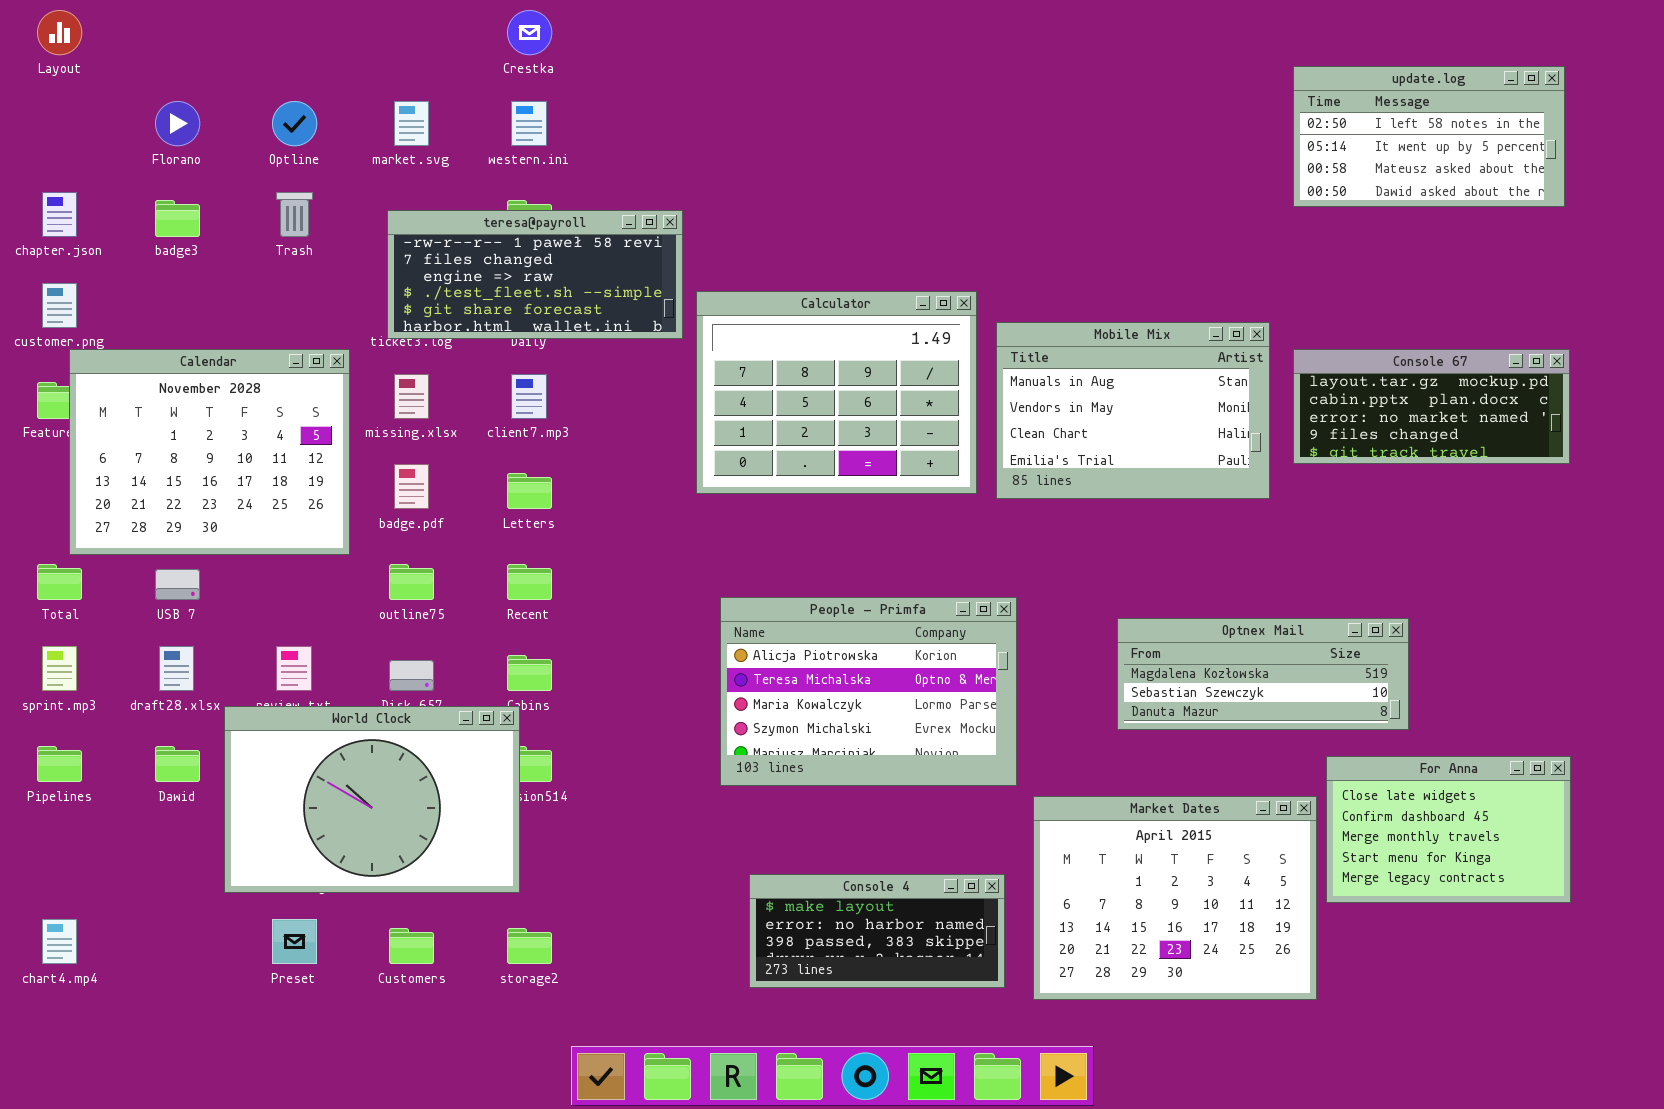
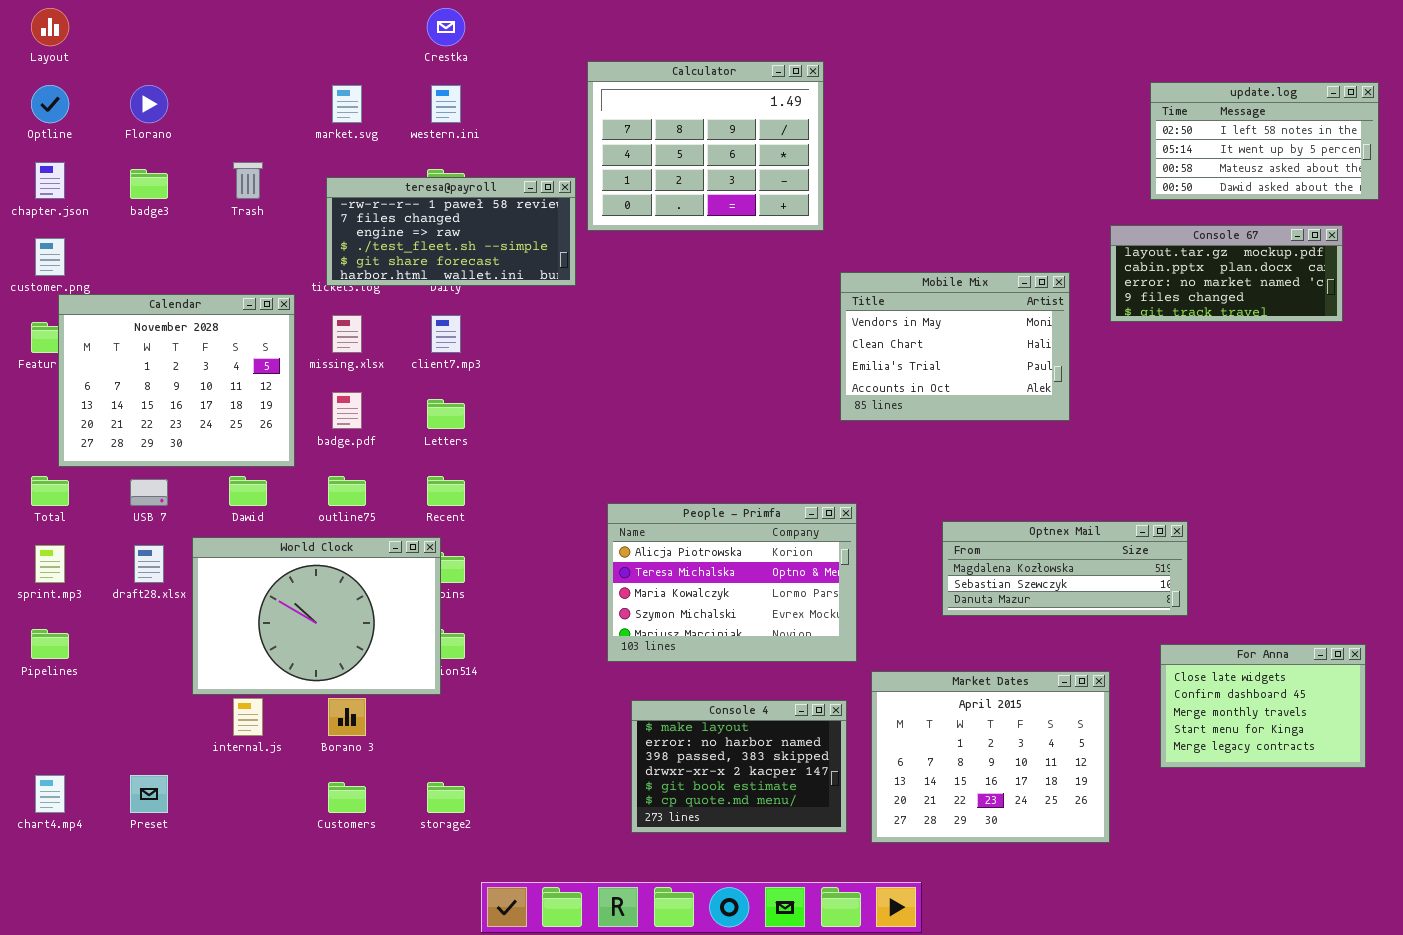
update.log: [1293,66,1565,207] -> [1150,82,1379,200], moved
Optline: [272,101,317,146] -> [31,85,69,123], moved
Calculator: [696,291,977,494] -> [587,61,824,231], moved
Mobile Mix: [996,322,1270,499] -> [840,272,1070,421], scrolled down 1 row
Console 67: [1293,349,1570,464] -> [1110,225,1343,322], moved
World Clock: [224,706,520,893] -> [192,537,441,695], moved
Dawid: [155,746,200,782] -> [229,476,267,506], moved
For Anna: [1326,756,1571,903] -> [1160,644,1366,768], moved
Console 4: [749,874,1005,988] -> [631,700,847,833], resized
Preset: [272,919,317,964] -> [130,775,168,813], moved

